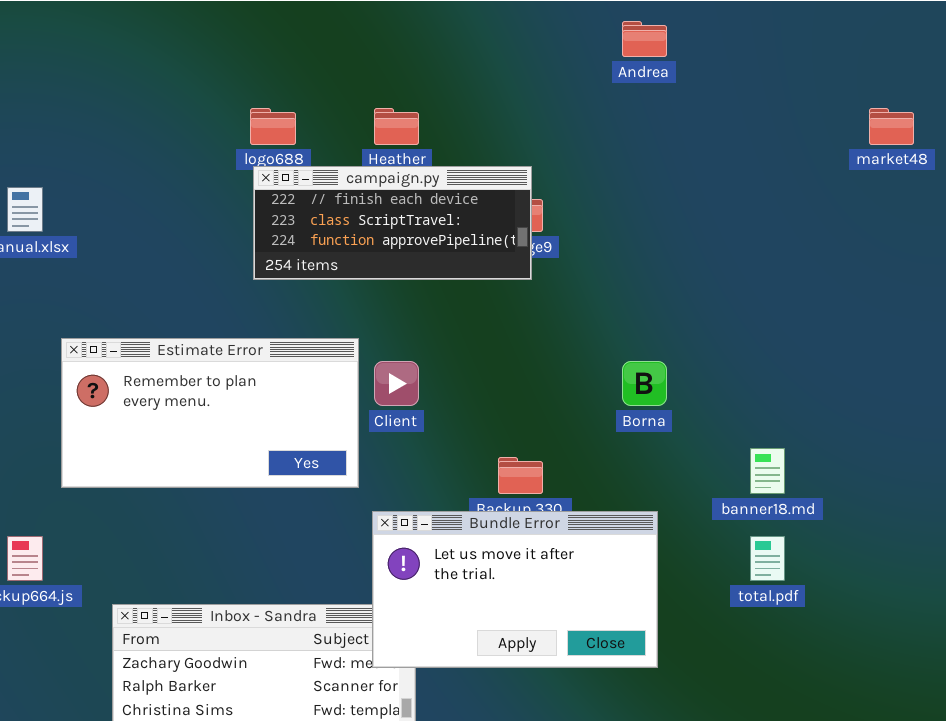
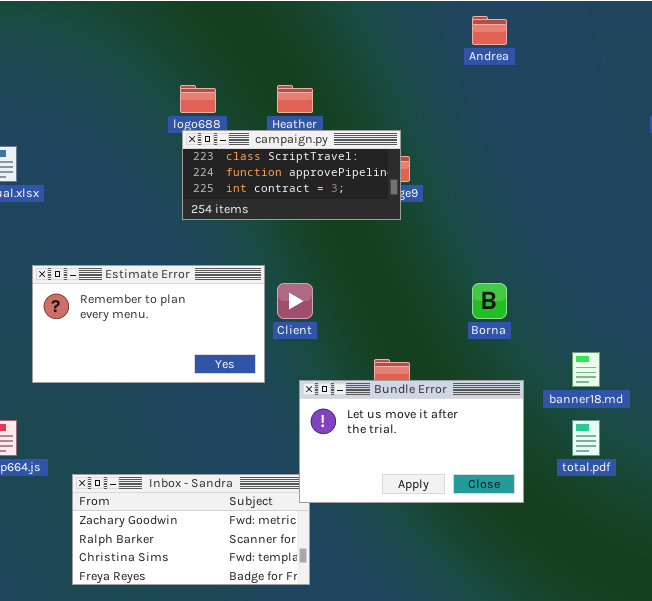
campaign.py: [253,166,532,280] -> [182,130,401,220], scrolled down 1 row
Bundle Error: [372,511,658,668] -> [299,380,524,503], moved

